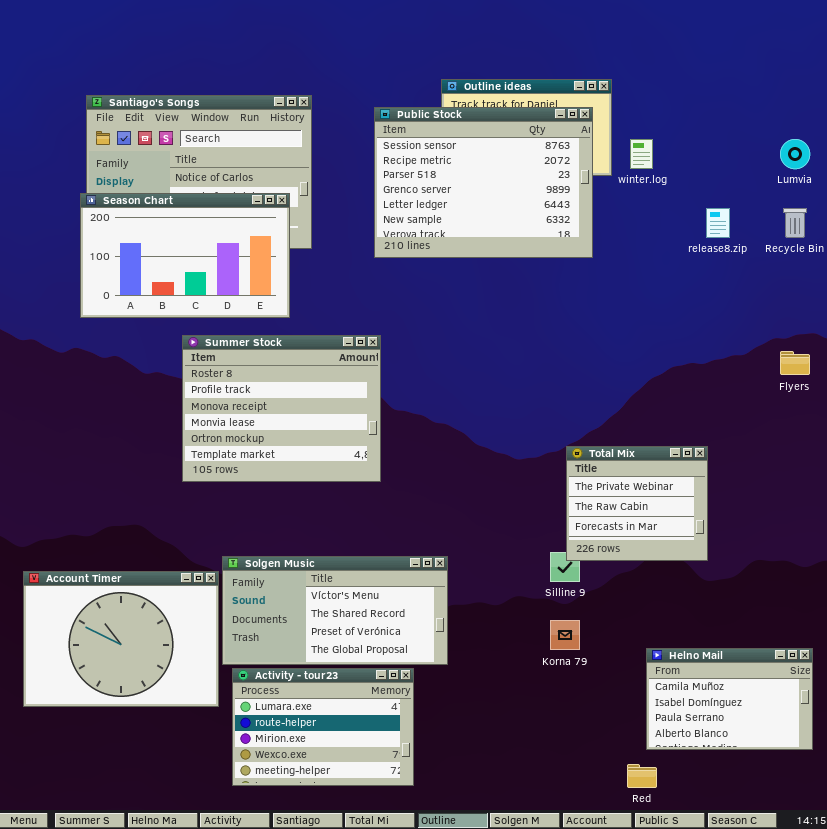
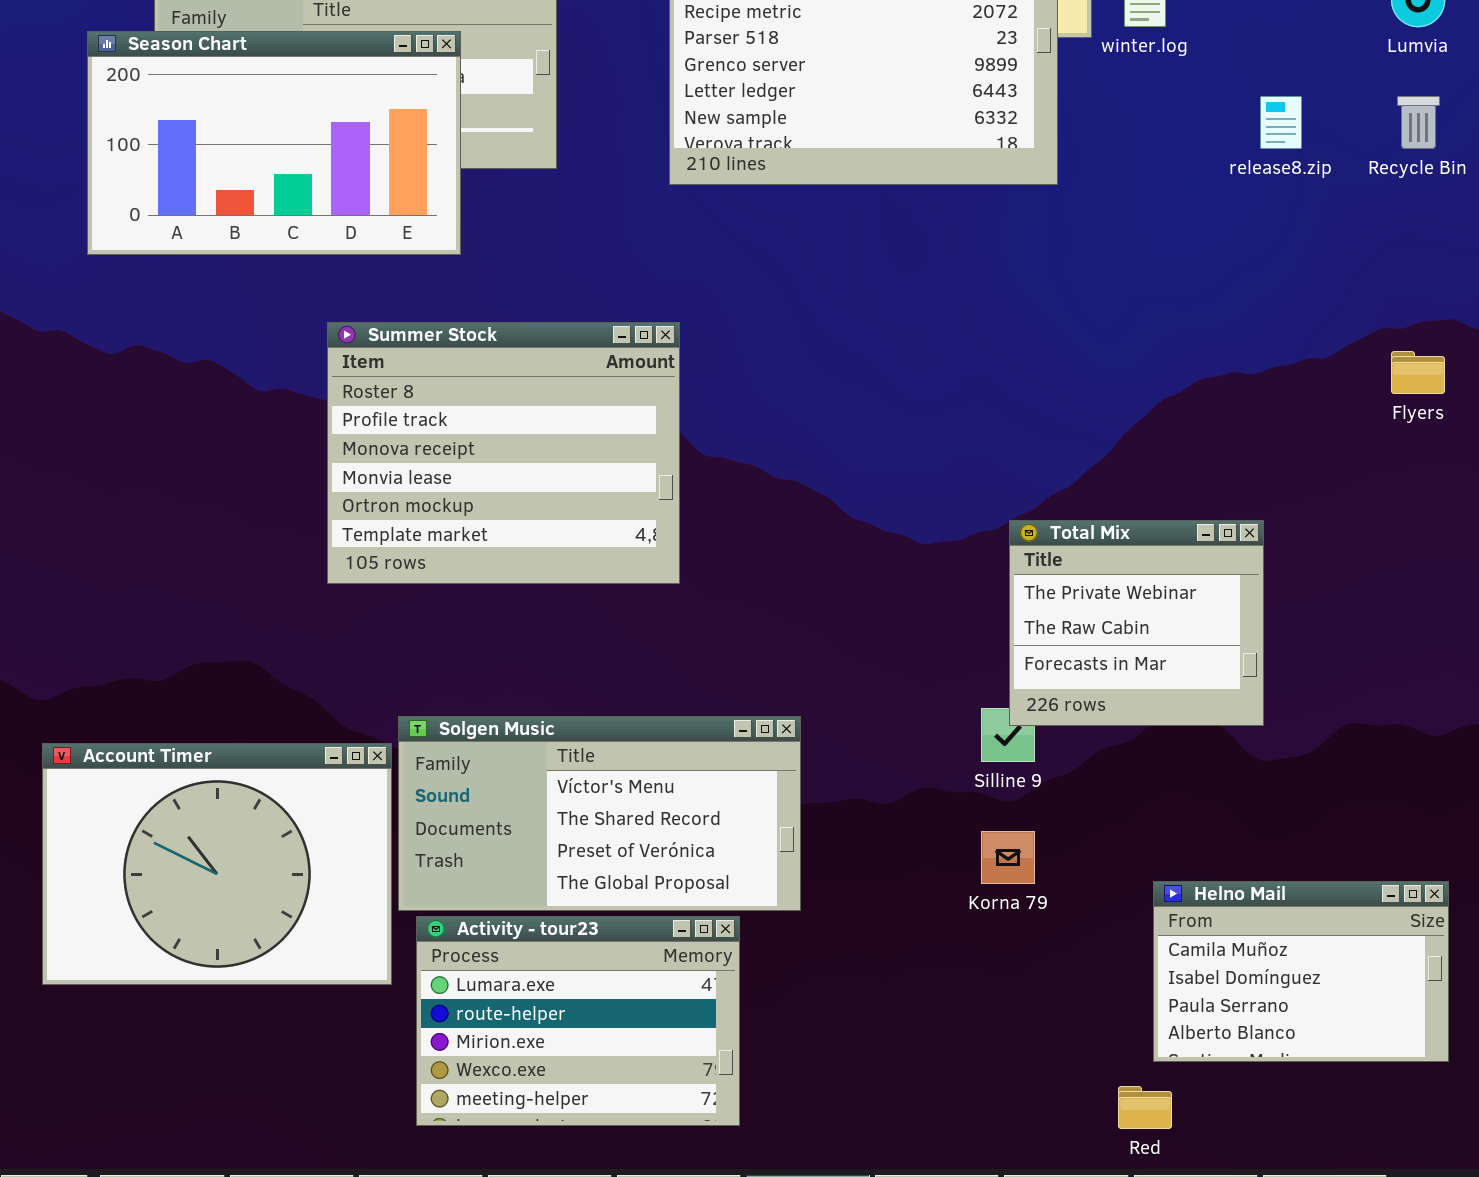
Season Chart: [80,193,290,318] -> [87,31,461,255], moved

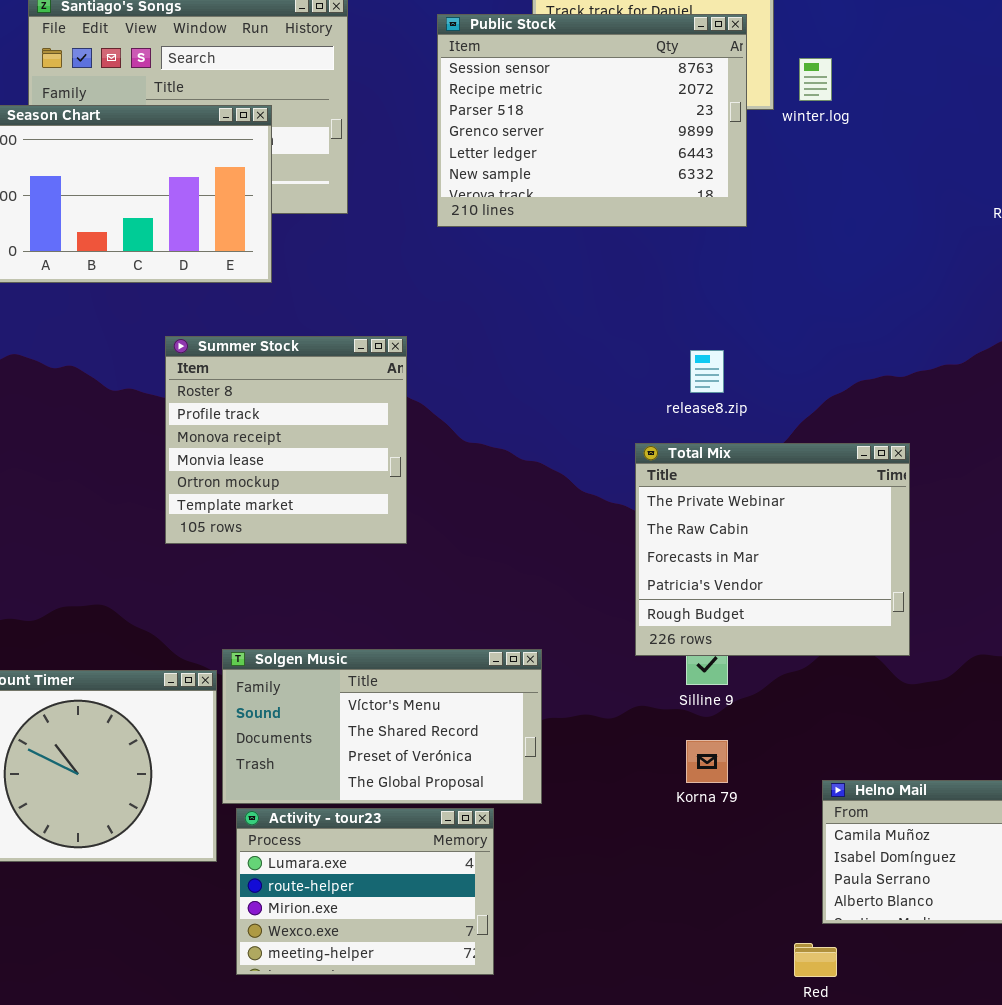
release8.zip: [1260,96,1302,149] -> [690,350,724,393], moved
Summer Stock: [327,322,680,584] -> [165,336,407,544], resized
Total Mix: [1009,520,1264,726] -> [635,443,910,656], resized

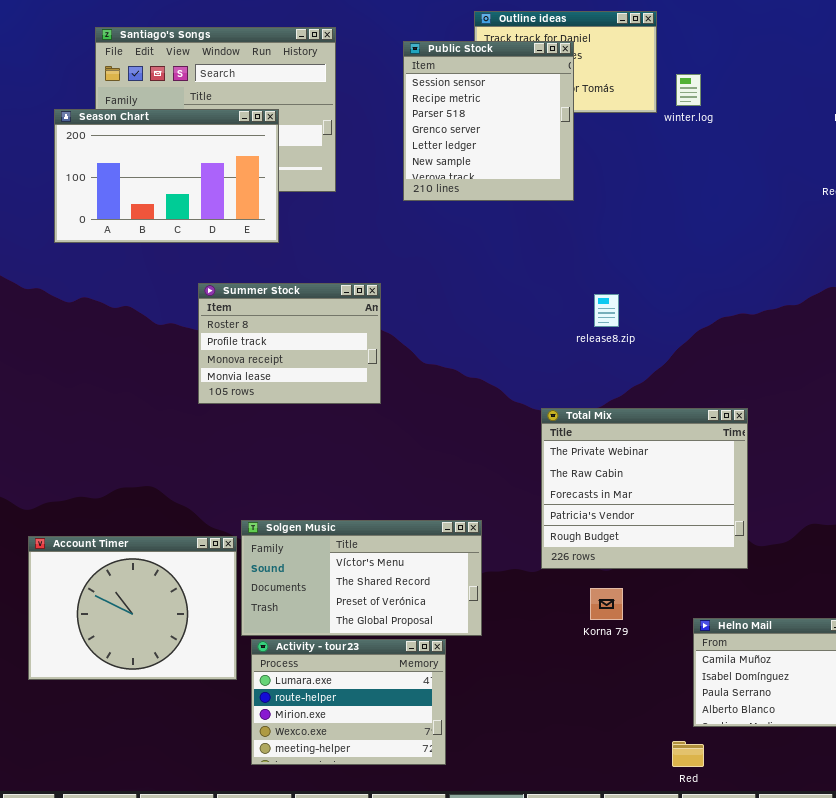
Public Stock: [437,14,747,227] -> [403,41,574,201], resized
Summer Stock: [165,336,407,544] -> [198,283,381,404], resized
Total Mix: [635,443,910,656] -> [541,408,748,569], moved

